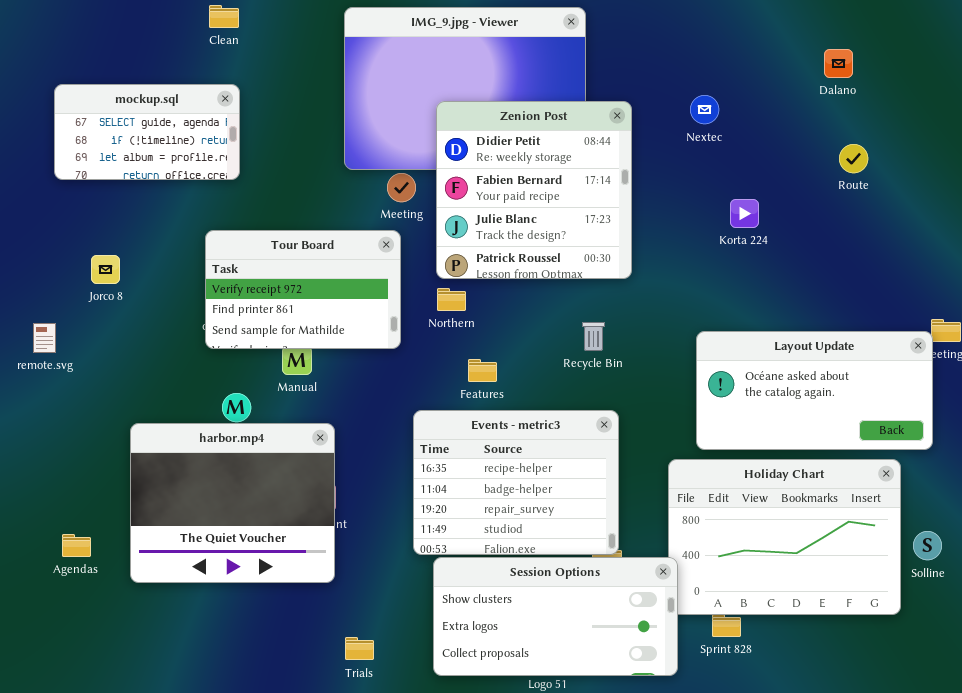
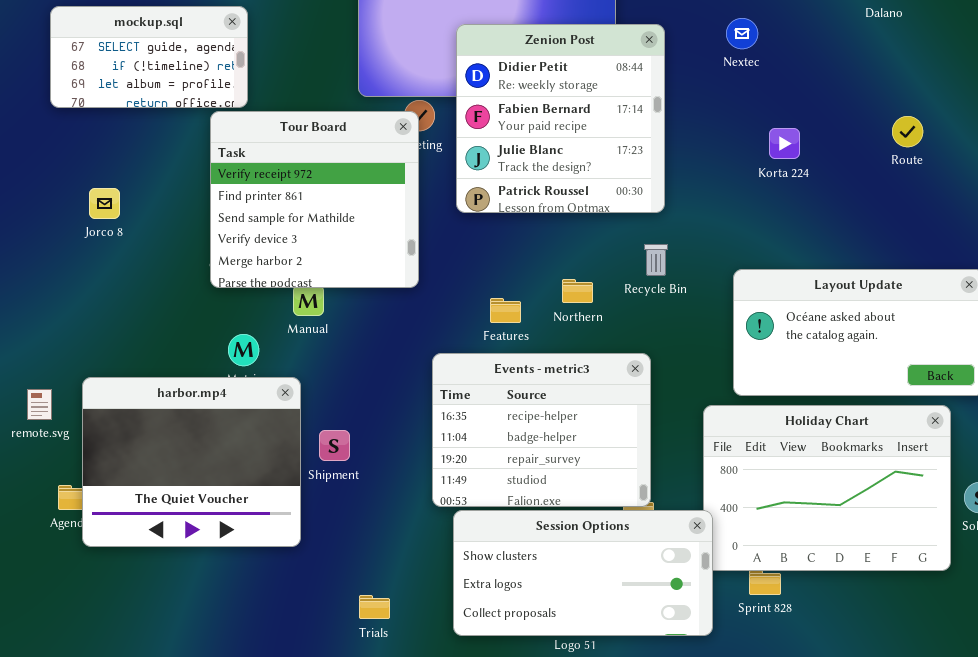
Route: [839,144,868,173] -> [892,116,923,147], moved
Tour Board: [205,230,401,349] -> [210,111,419,288], resized
Northern: [437,288,466,311] -> [562,279,593,303], moved
Recycle Bin: [582,322,605,351] -> [644,244,668,276], moved
remote.svg: [33,323,56,353] -> [27,389,52,420], moved
harbor.mp4: [130,423,335,583] -> [82,377,301,547], moved

